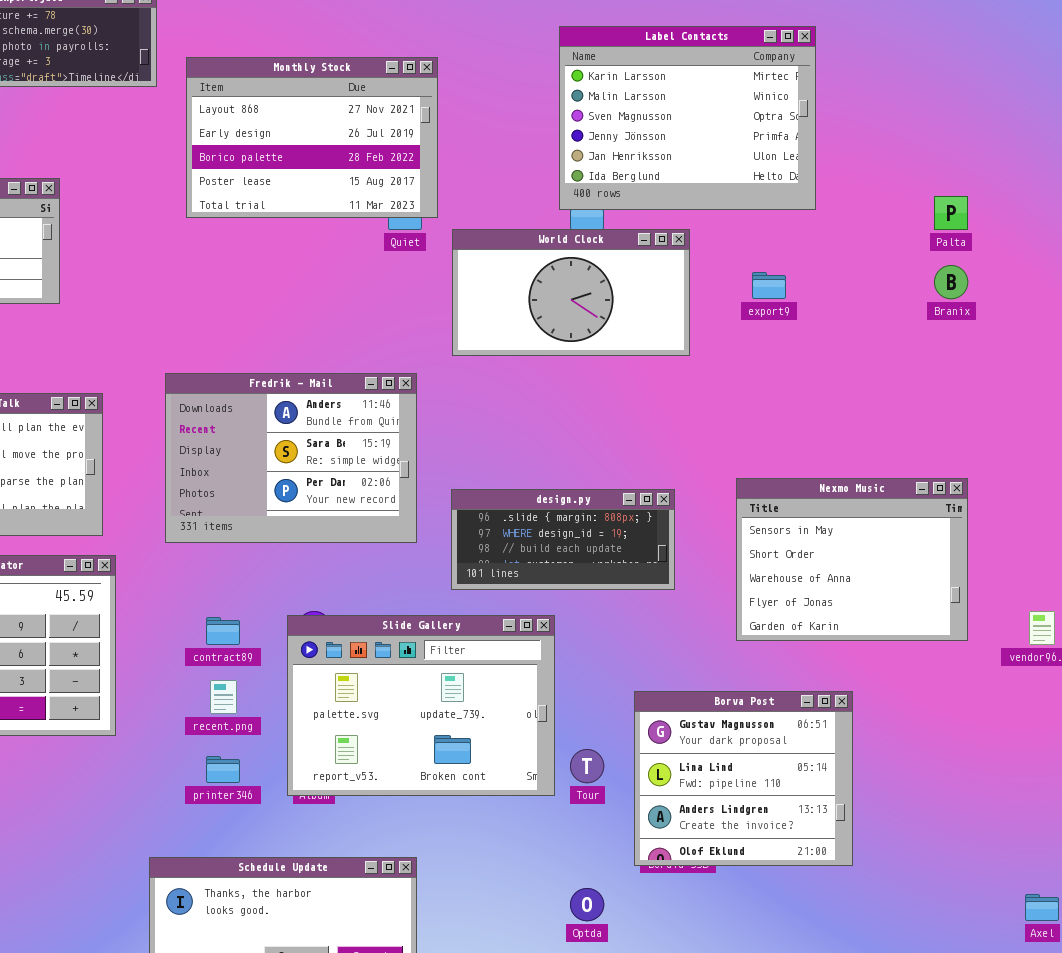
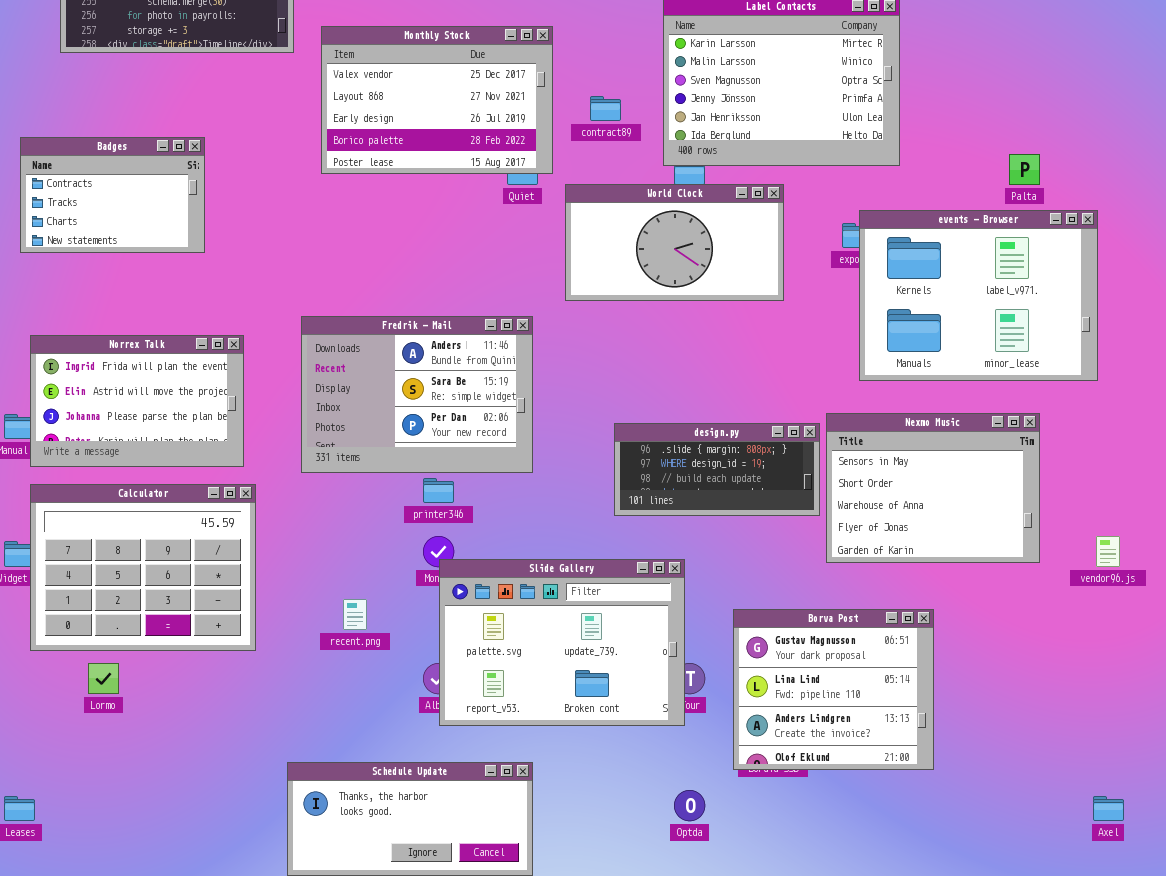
Monthly Stock: [186,57,438,218] -> [321,26,553,174], scrolled up 1 row
events - Browser: none -> [859,210,1098,381], opened
design.py: [451,489,675,590] -> [614,423,820,516], moved
Slide Gallery: [287,615,555,796] -> [439,559,685,726], moved
contract89: [206,617,240,645] -> [590,96,621,121], moved
printer346: [206,756,240,783] -> [423,478,454,503], moved

